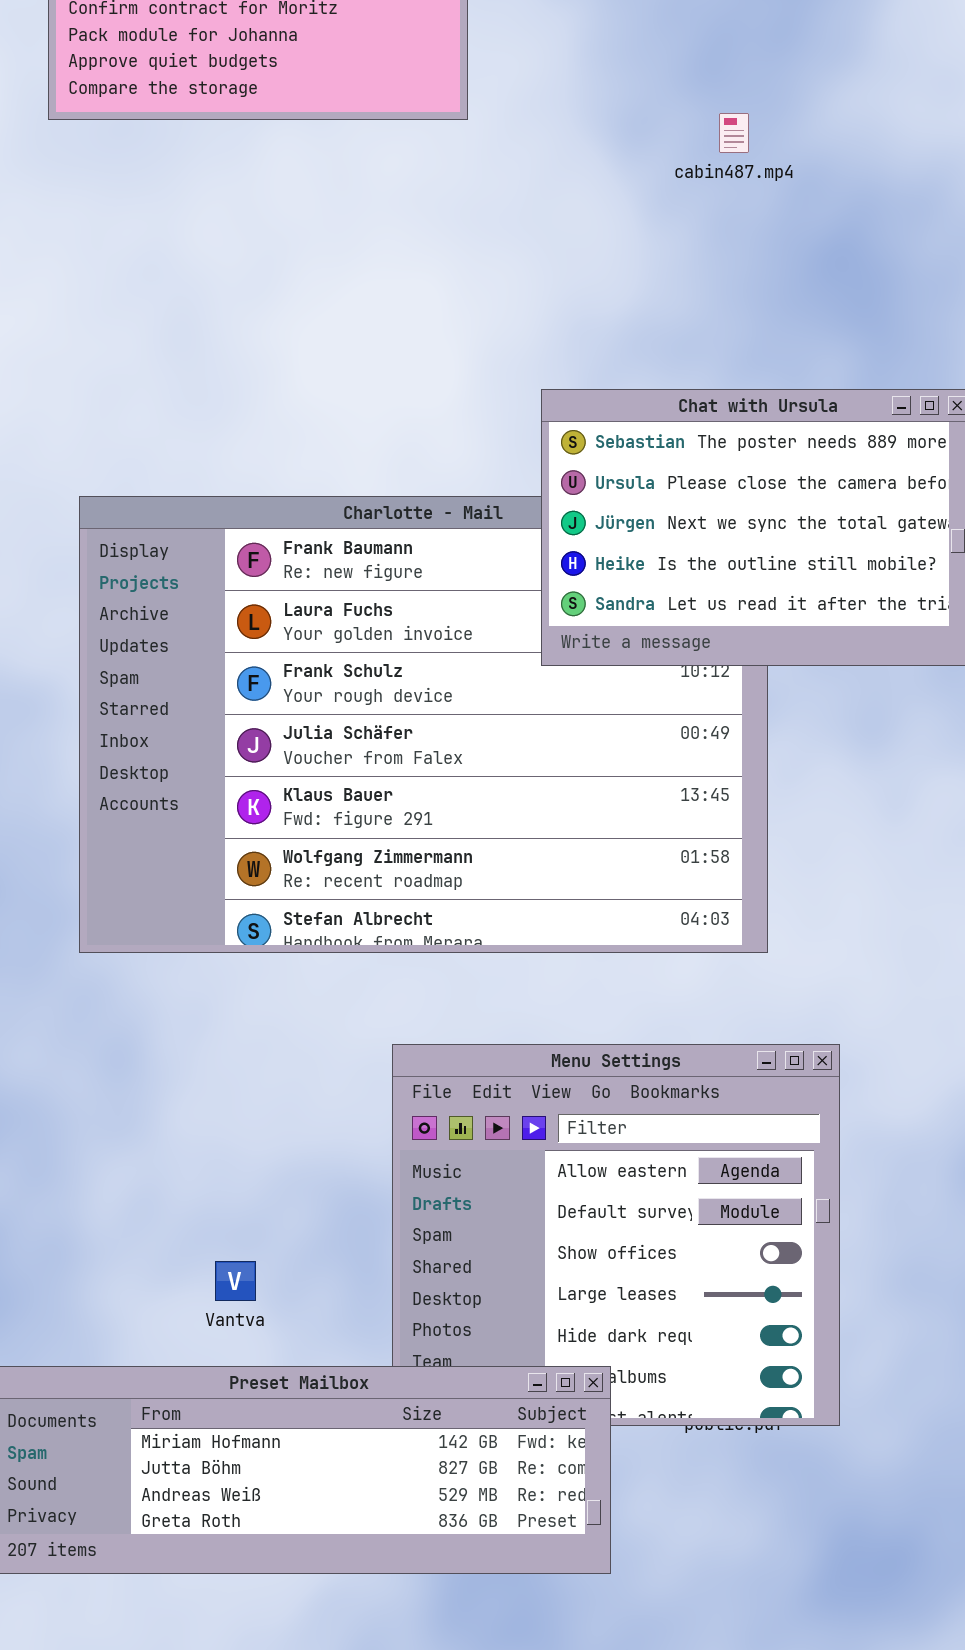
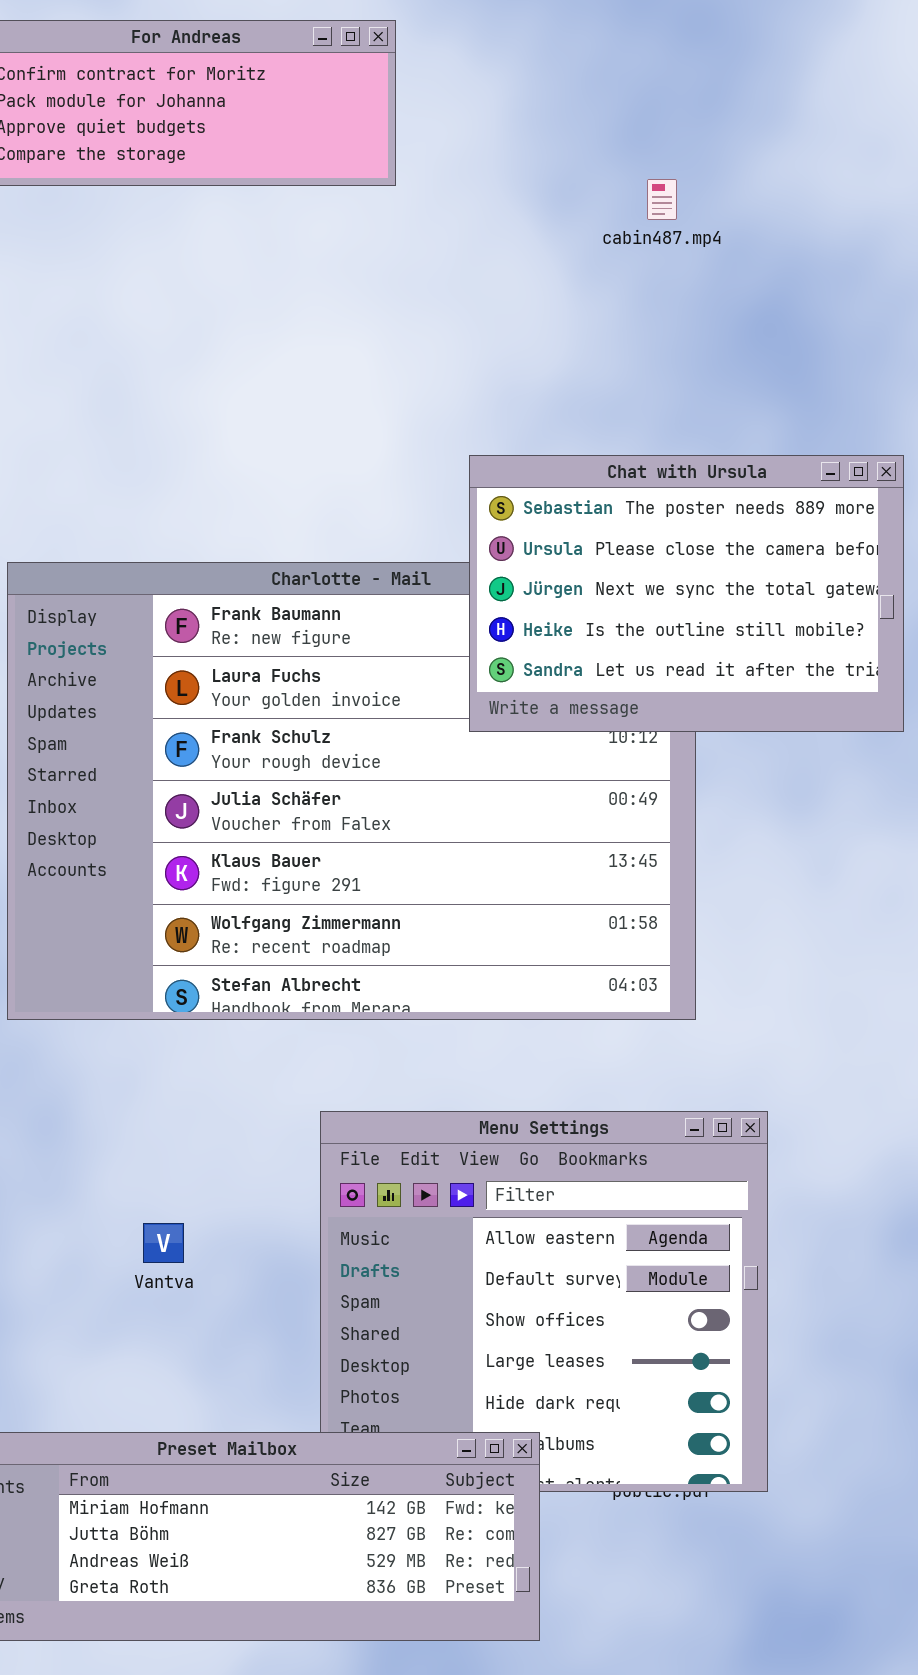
Vantva: [215,1261,256,1301] -> [143,1223,184,1263], moved

